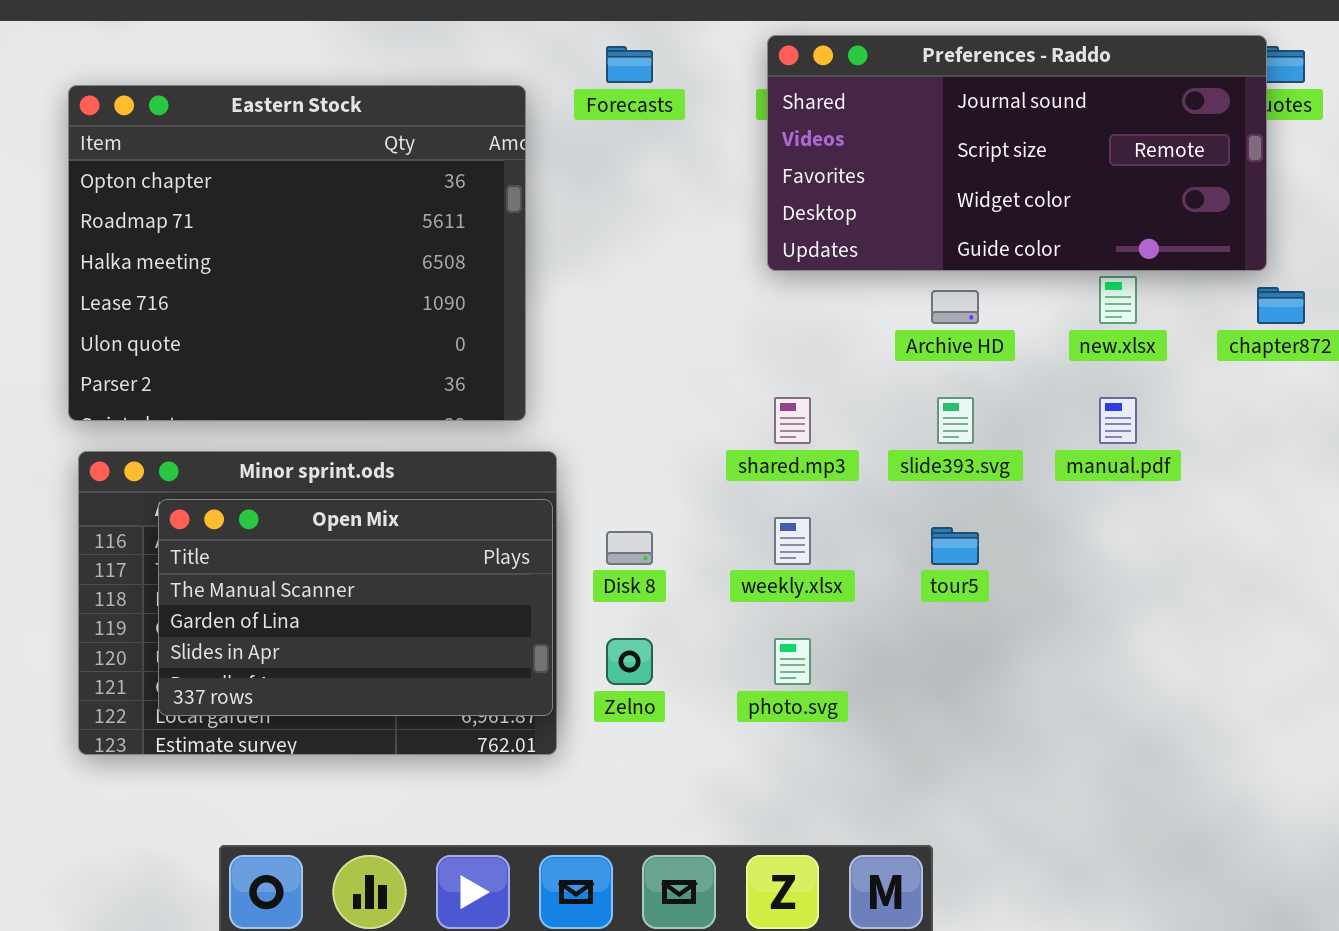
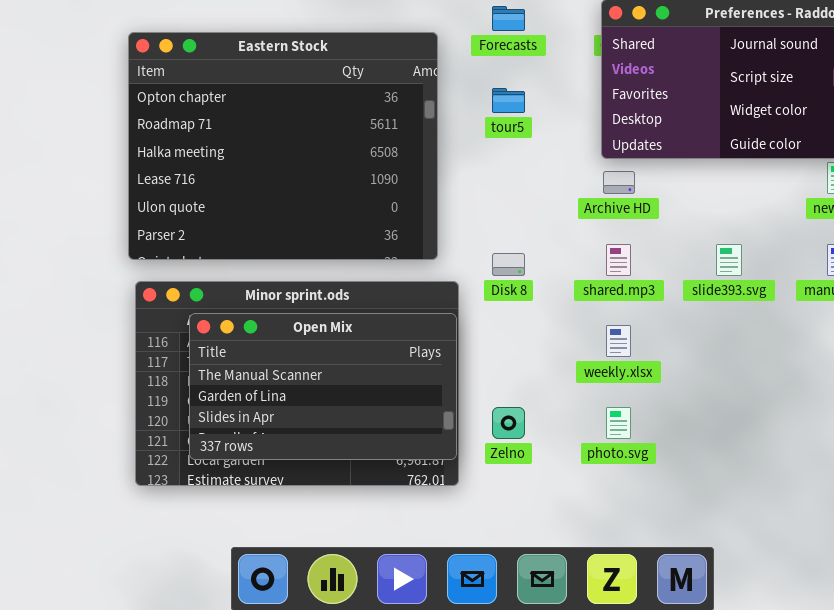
Archive HD: [931,290,979,324] -> [603,171,635,194], moved
tour5: [931,527,979,565] -> [492,88,525,113], moved
Disk 8: [606,531,653,565] -> [492,253,525,276], moved

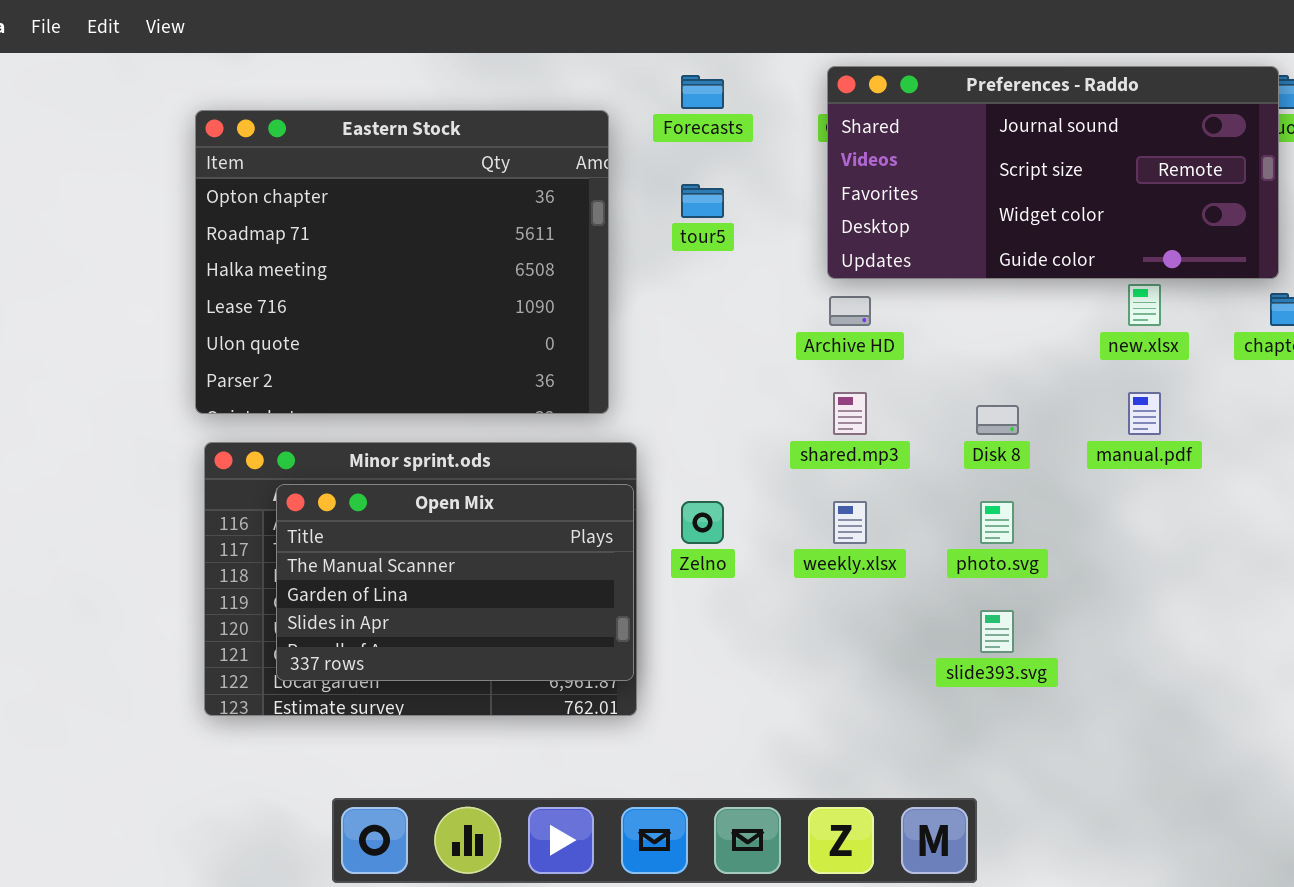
slide393.svg: [716,244,742,276] -> [980,610,1014,653], moved
Disk 8: [492,253,525,276] -> [976,405,1019,435], moved
Zelno: [492,407,525,439] -> [681,501,724,544], moved
photo.svg: [606,407,631,439] -> [980,501,1014,544], moved

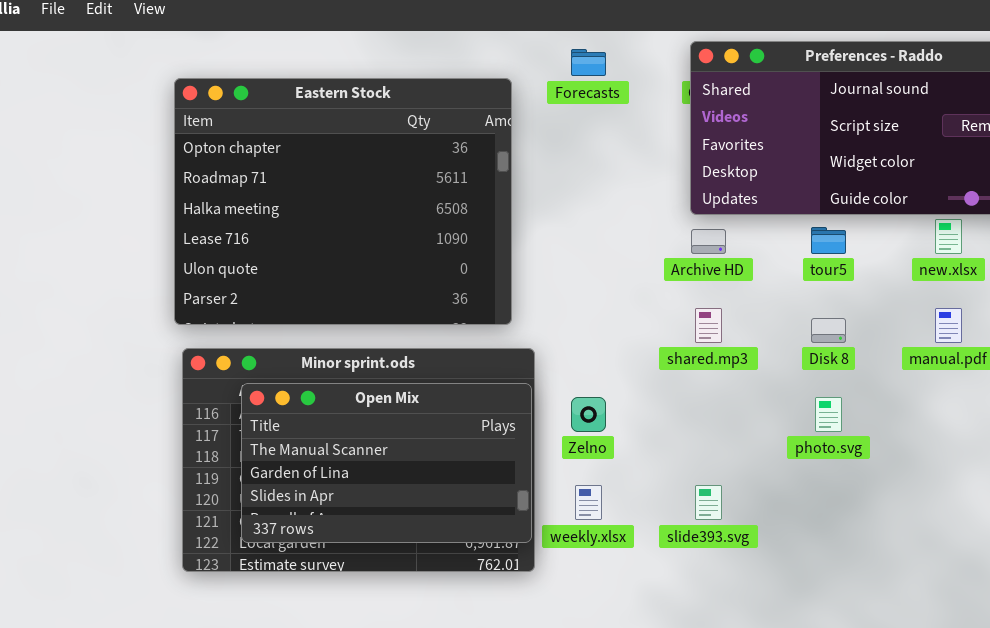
tour5: [681,184,724,218] -> [811,227,846,254], moved
weekly.xlsx: [833,501,867,544] -> [575,485,602,520], moved
slide393.svg: [980,610,1014,653] -> [695,485,722,520], moved

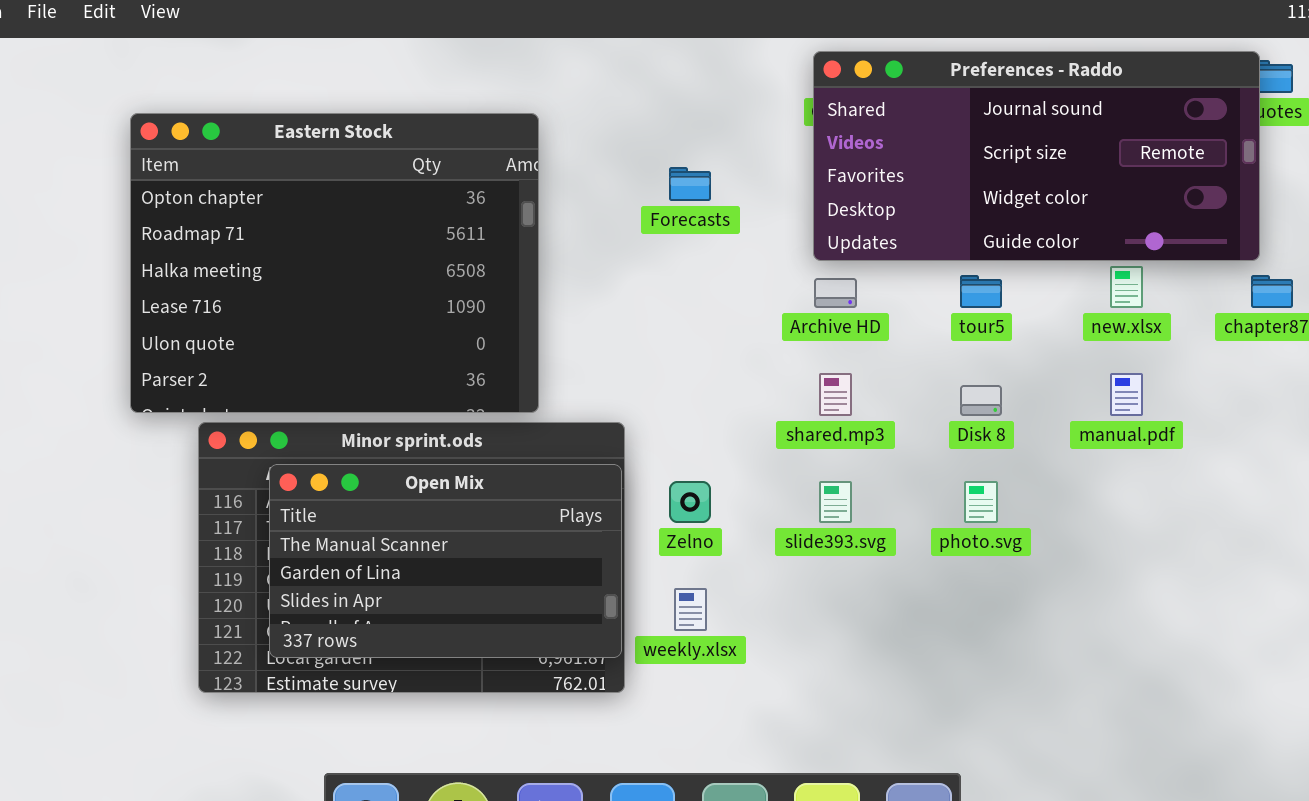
Forecasts: [571,49,606,76] -> [669,167,711,201], moved
Eastern Stock: [174,78,512,325] -> [130,113,539,413], moved
slide393.svg: [695,485,722,520] -> [819,481,852,523], moved

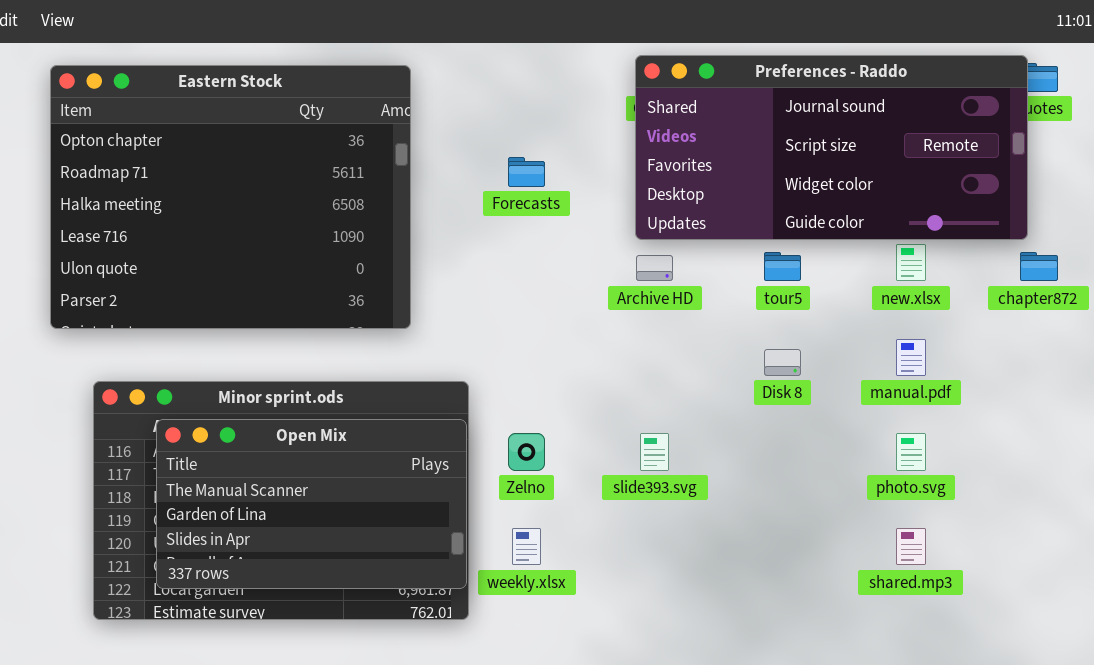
Eastern Stock: [130,113,539,413] -> [50,65,411,329], moved
shared.mp3: [819,373,852,416] -> [896,528,926,565], moved
photo.svg: [964,481,998,523] -> [896,433,926,471], moved

